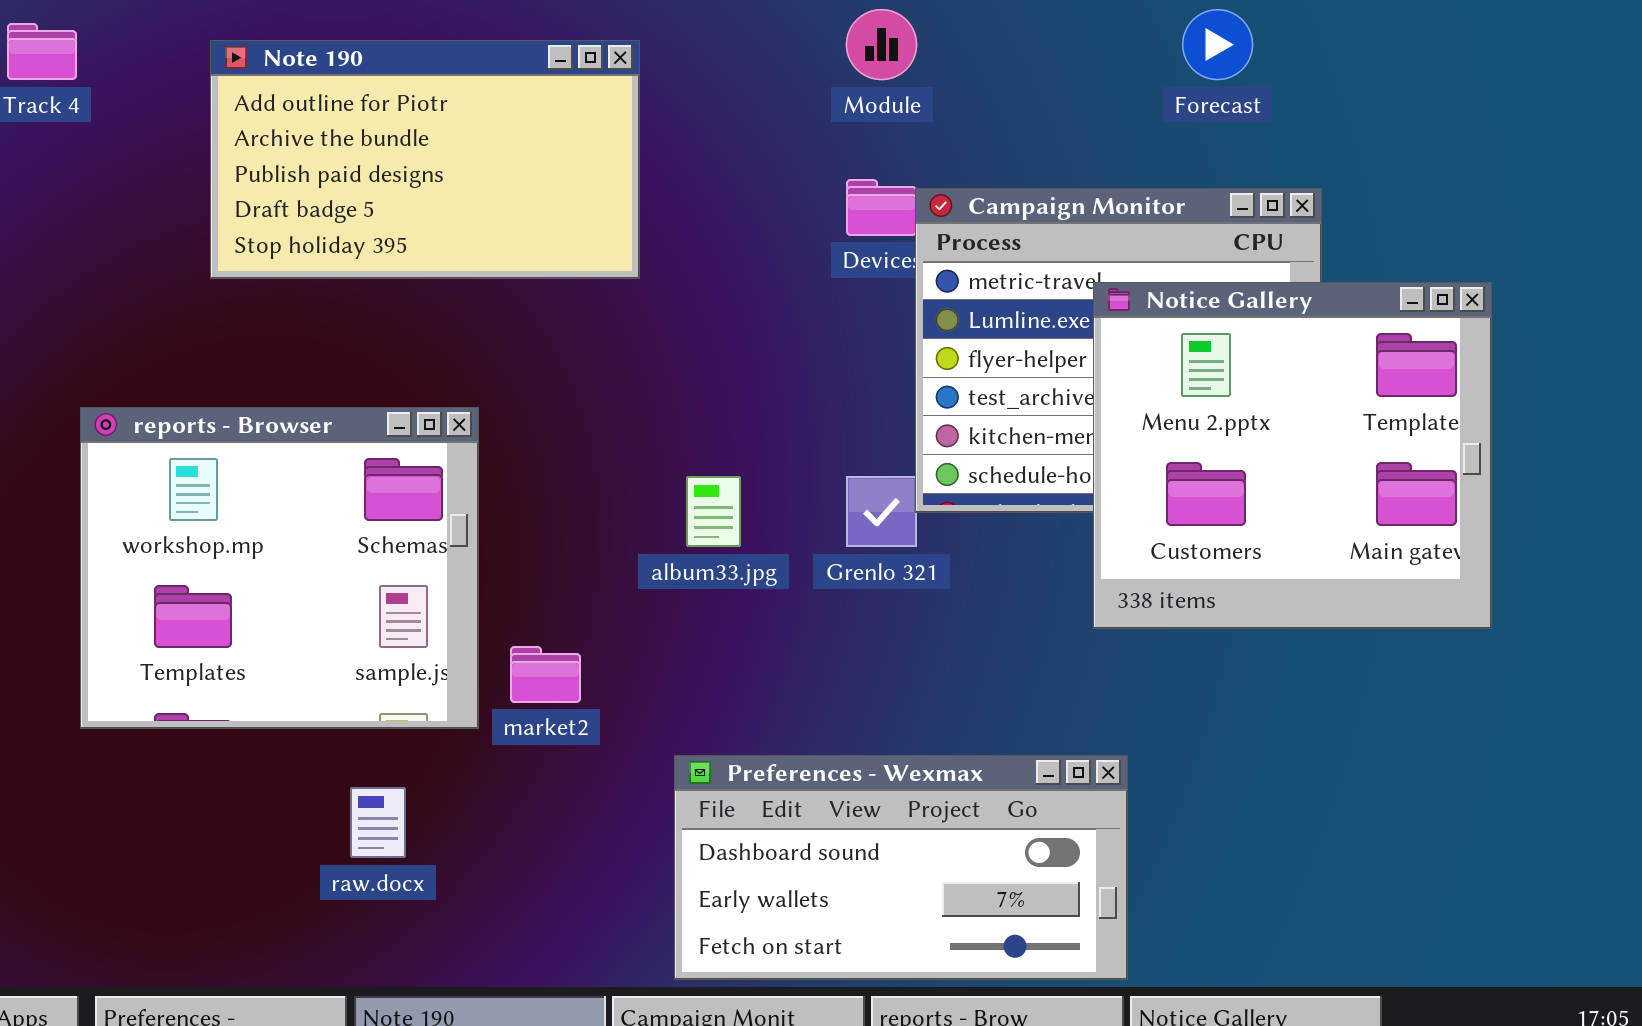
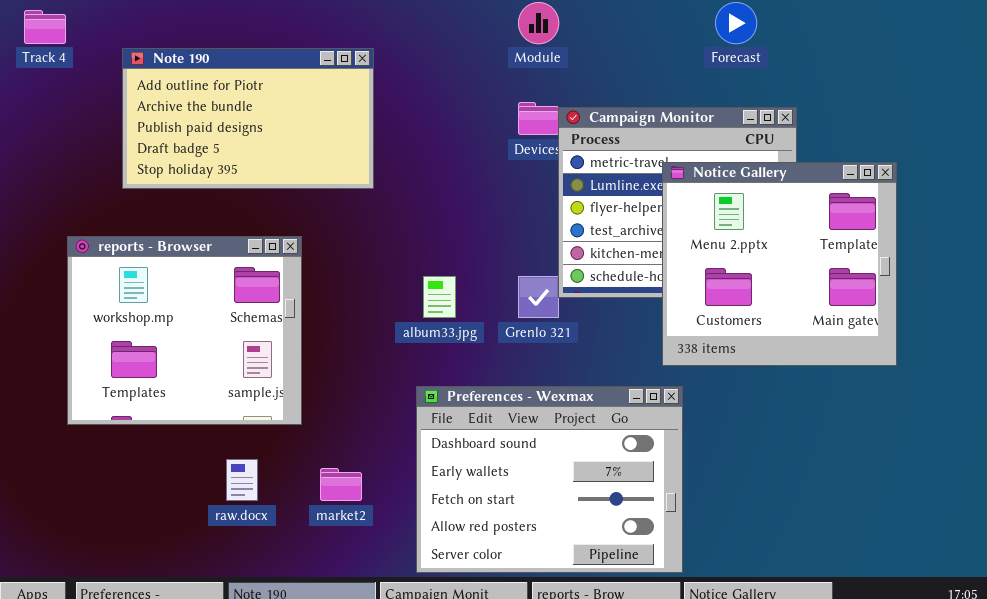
Note 190: [210,40,640,279] -> [122,48,374,189], moved
market2: [510,646,581,703] -> [320,468,362,501], moved
Preferences - Wexmax: [674,755,1128,980] -> [416,386,683,573], resized

